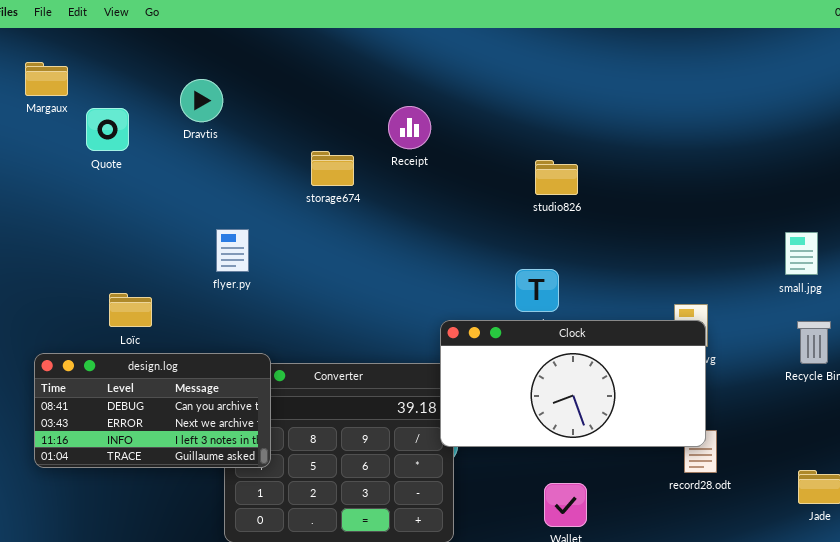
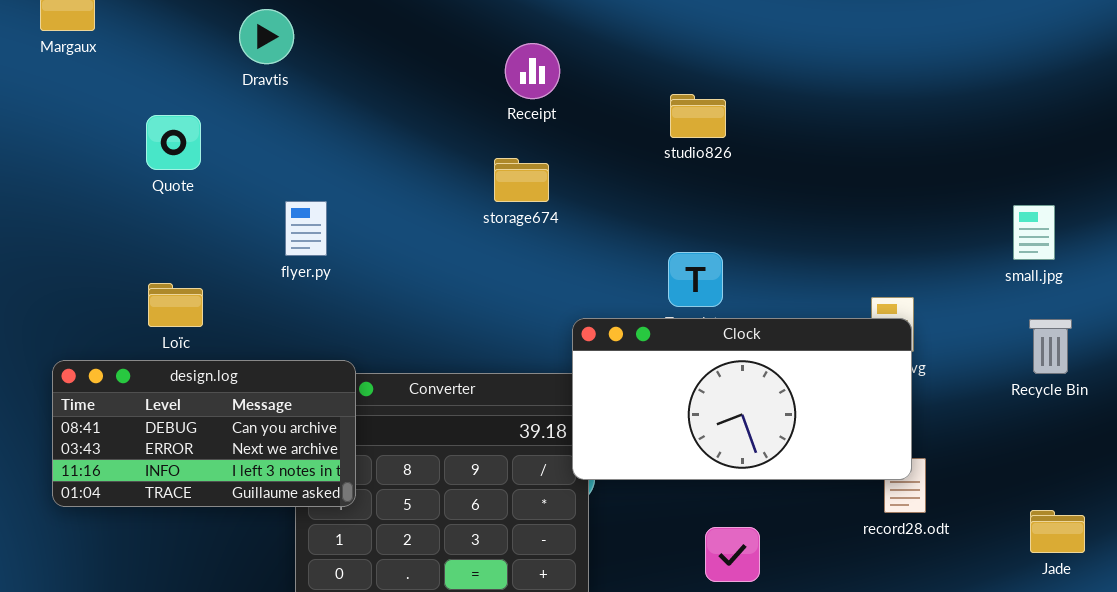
Quote: [86,108,129,151] -> [146,115,201,170], moved
storage674: [311,151,354,186] -> [494,158,549,202], moved
studio826: [535,160,578,195] -> [670,94,726,138], moved

